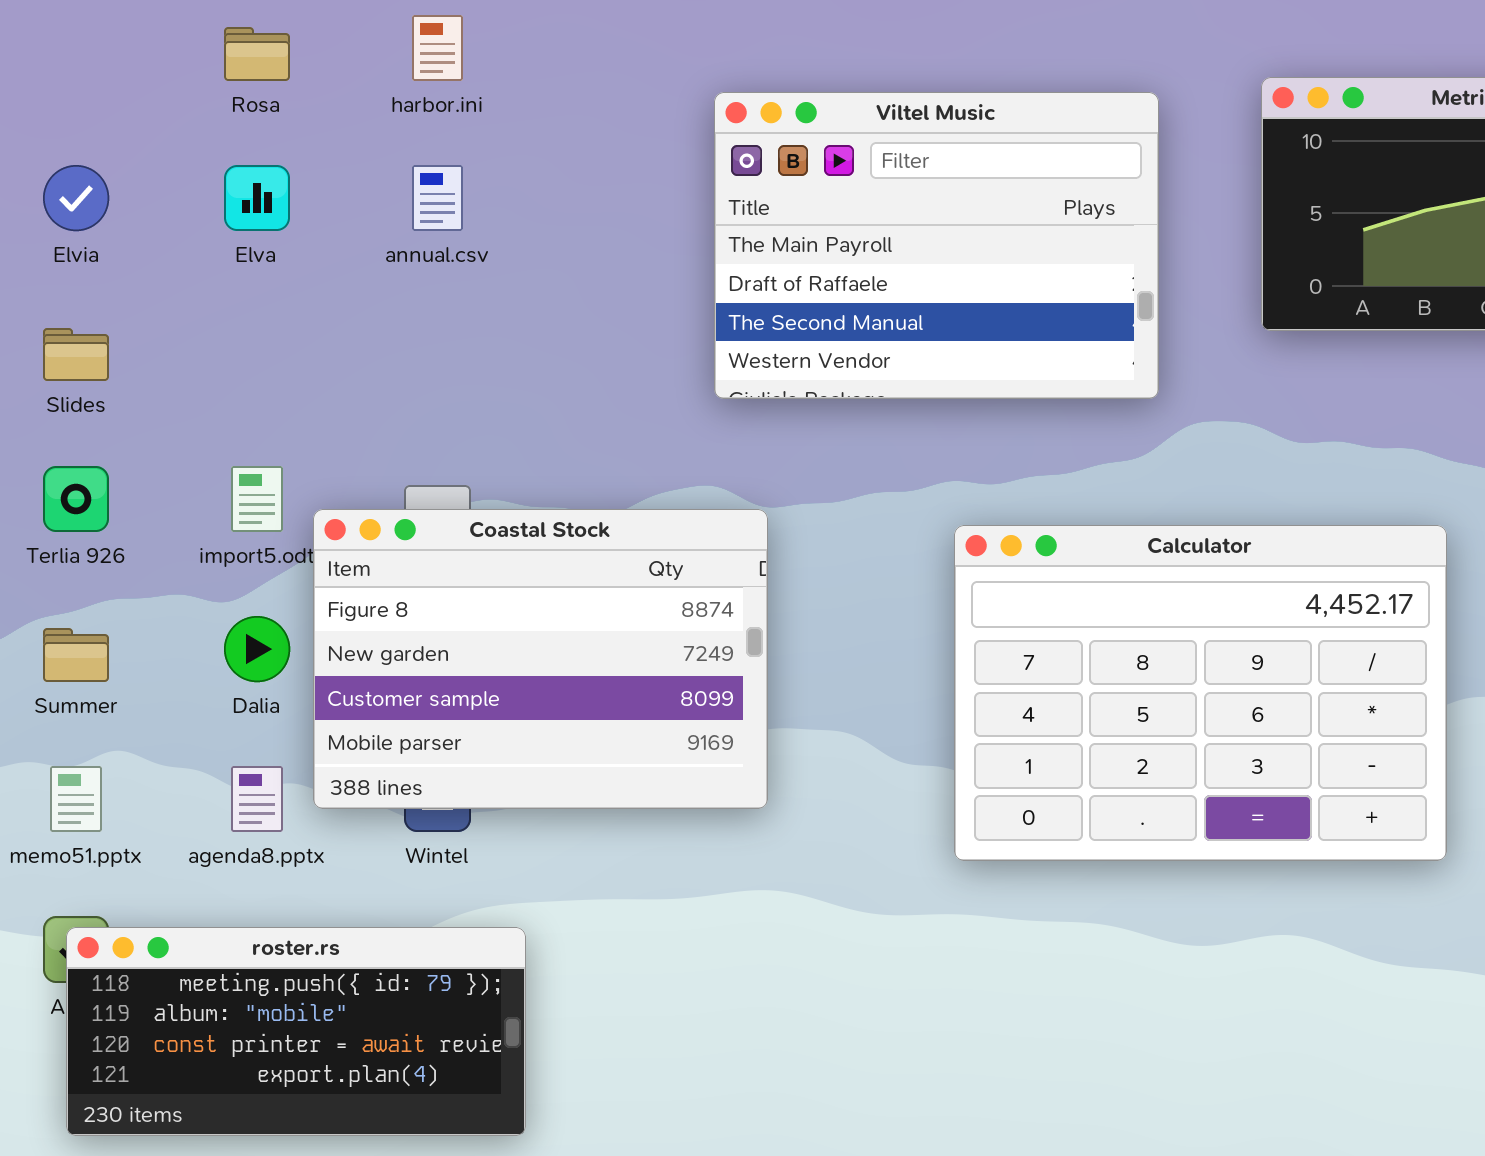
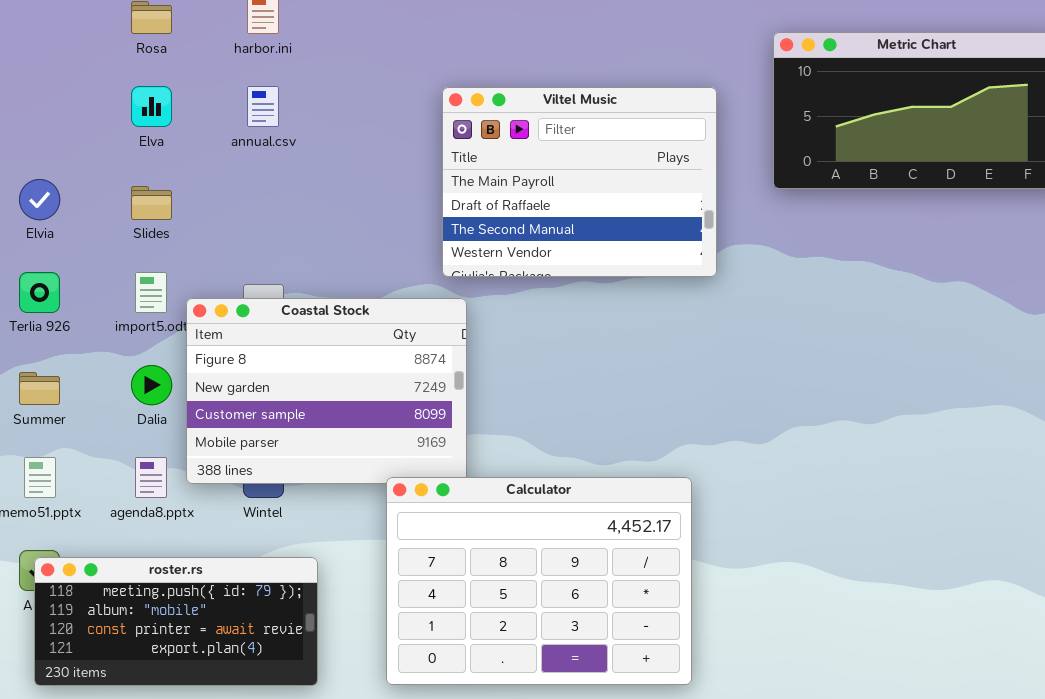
Viltel Music: [714,92,1159,399] -> [442,87,717,277], moved
Elvia: [43,165,109,231] -> [19,179,60,220], moved
Slides: [43,328,109,381] -> [131,186,172,220], moved
Calculator: [954,525,1447,861] -> [386,477,692,685], moved

